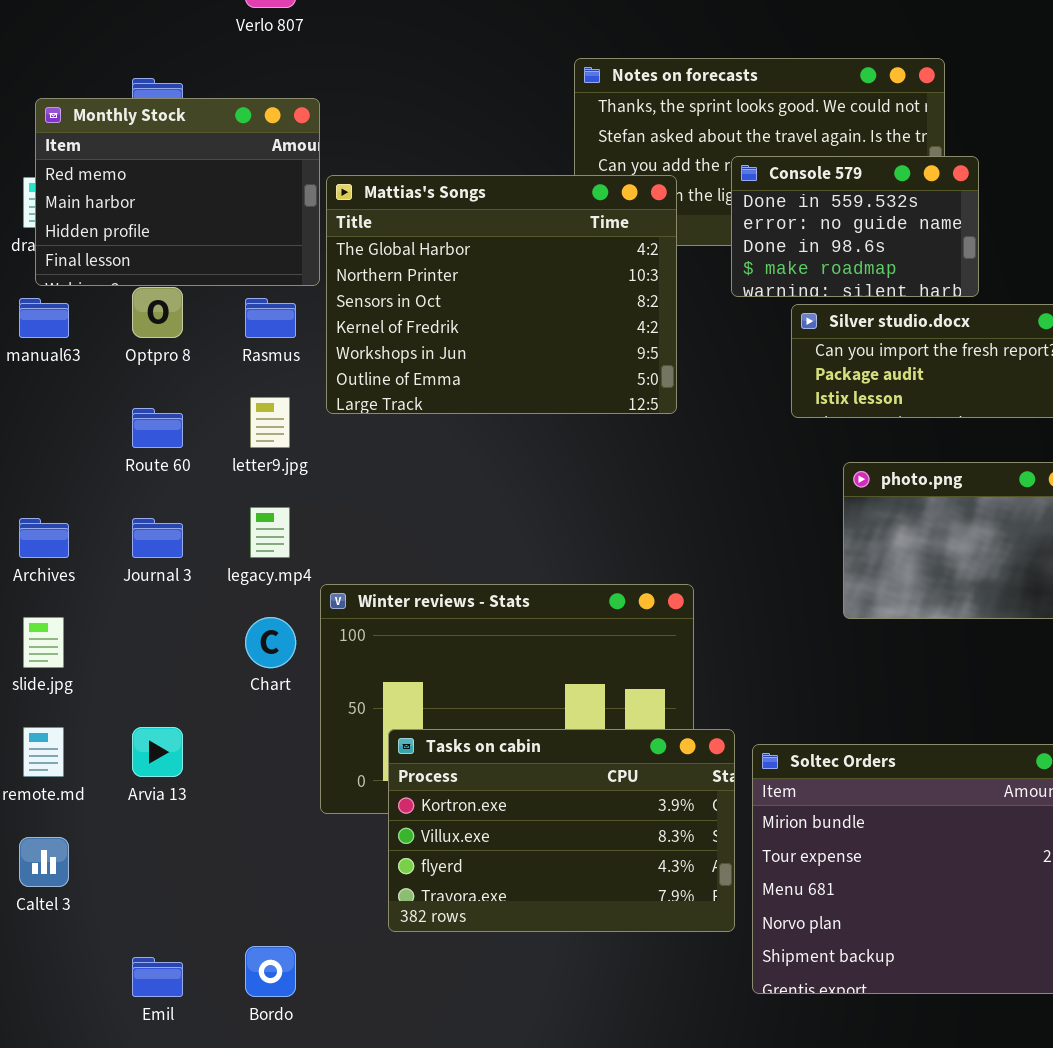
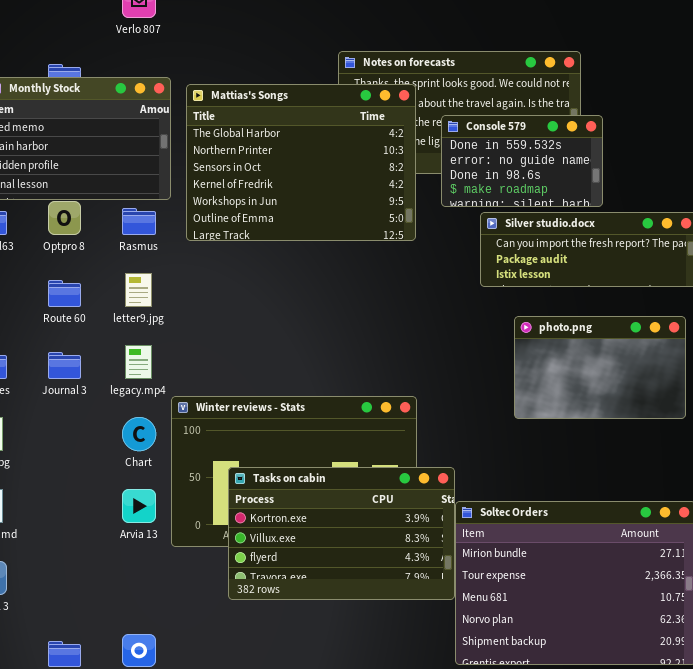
Mattias's Songs: [326,175,677,414] -> [186,84,416,241], moved
Arvia 13: [132,727,183,777] -> [122,489,156,523], moved
Tasks on cabin: [388,729,735,932] -> [228,467,455,600], moved

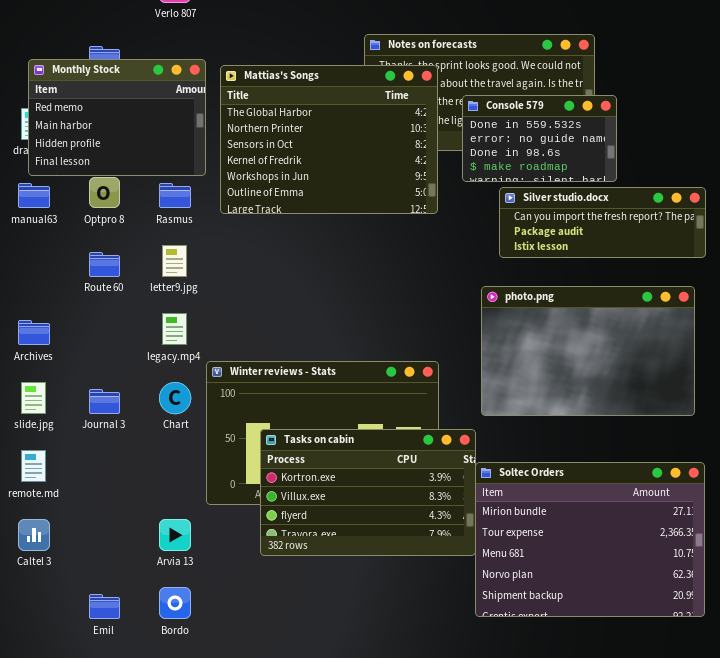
photo.png: [514,316,686,419] -> [481,286,695,416], resized
Journal 3: [48,352,81,379] -> [89,389,120,414], moved
Arvia 13: [122,489,156,523] -> [159,519,191,551], moved

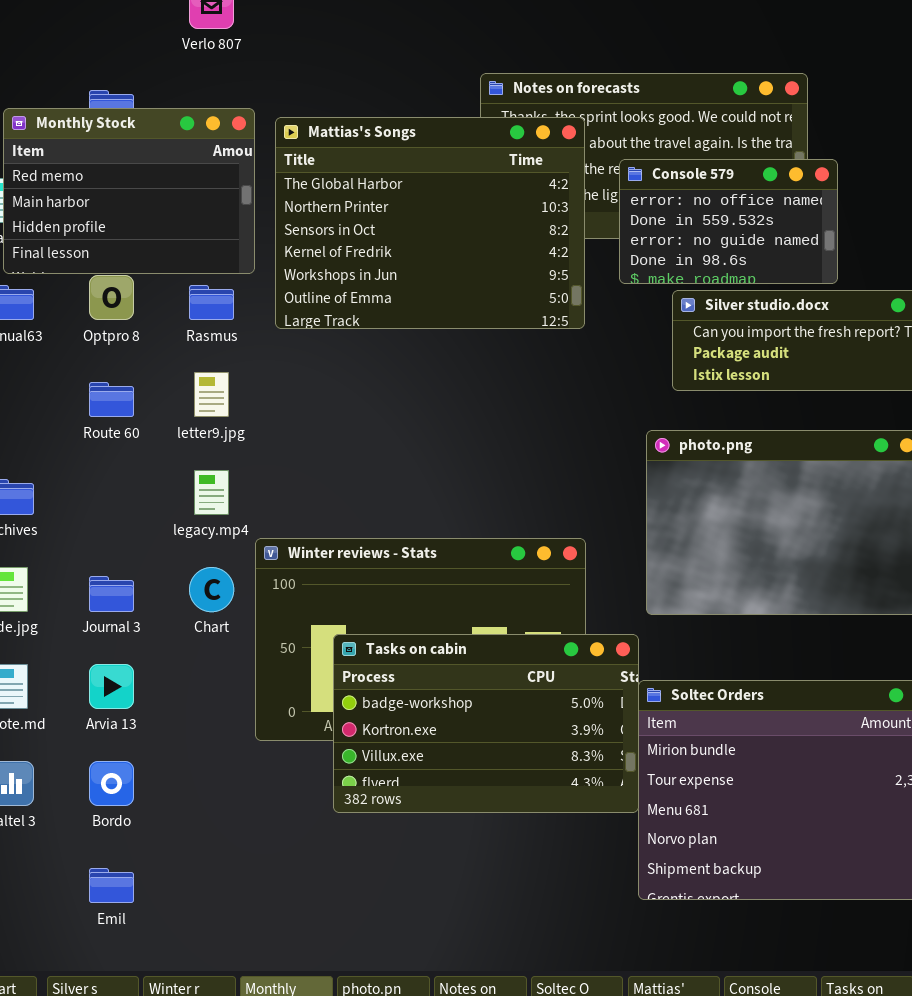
Console 579: [462,95,617,182] -> [619,159,838,284], scrolled up 1 row
Tasks on cabin: [260,429,476,556] -> [333,634,639,813], scrolled up 1 row
Arvia 13: [159,519,191,551] -> [89,664,134,709], moved
Bordo: [159,587,191,619] -> [89,761,134,806], moved

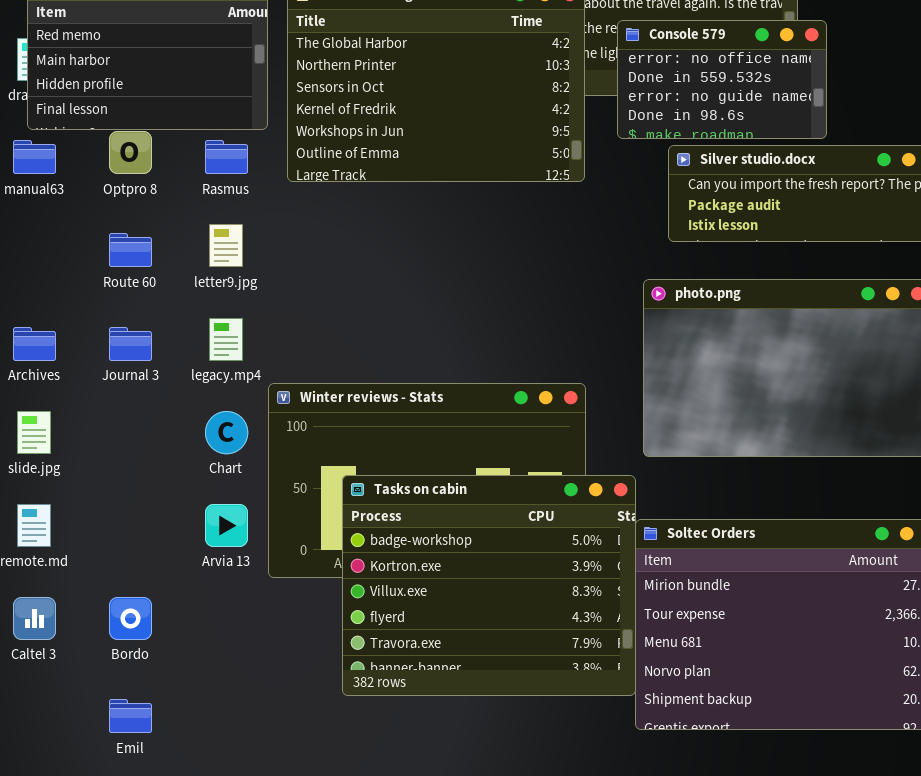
Journal 3: [89,576,134,612] -> [109,327,152,361], moved
Tasks on cabin: [333,634,639,813] -> [342,475,636,696], resized
Arvia 13: [89,664,134,709] -> [205,504,248,547], moved

